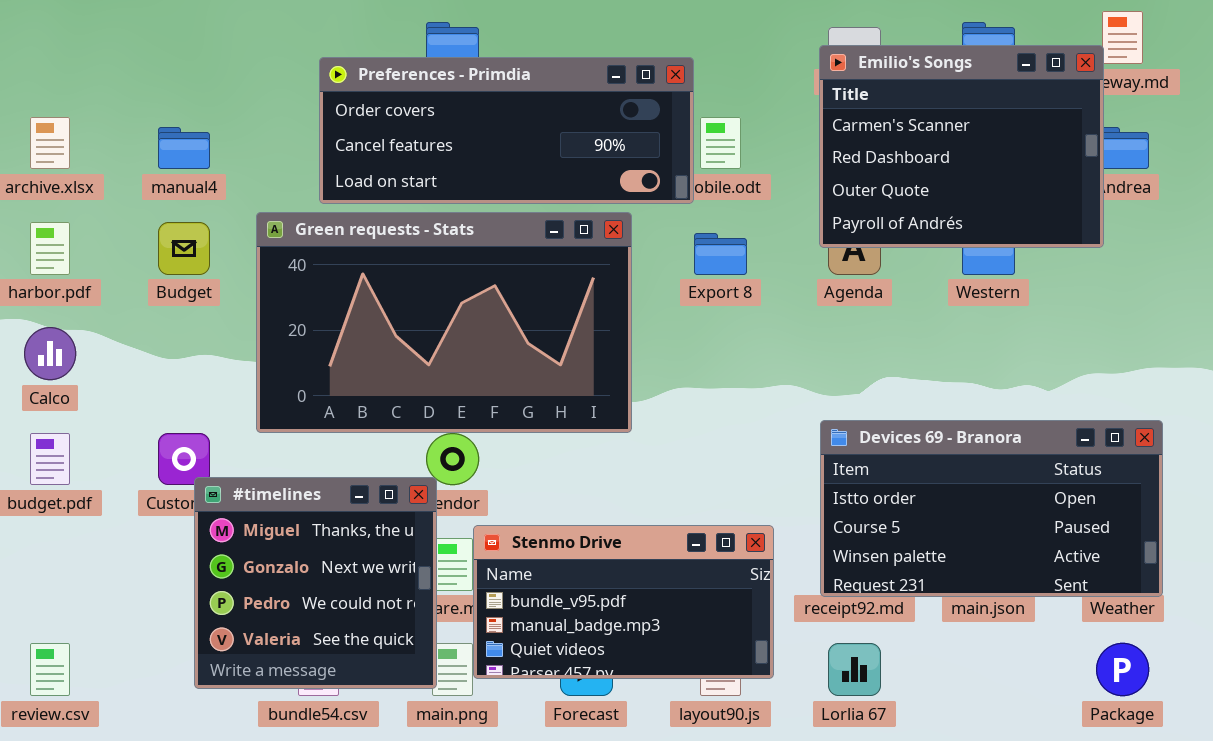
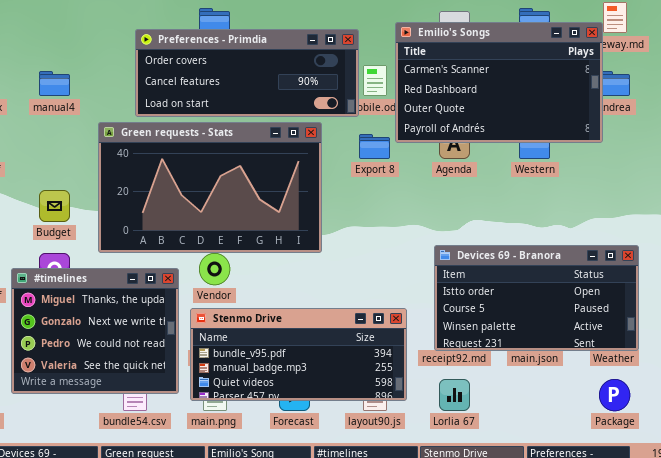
Emilio's Songs: [819,45,1104,248] -> [395,22,603,143], resized
Budget: [158,222,210,275] -> [39,190,70,222], moved
#timelines: [194,477,437,689] -> [11,268,179,394], moved, resized
Stenmo Drive: [473,525,774,679] -> [190,308,407,401], resized

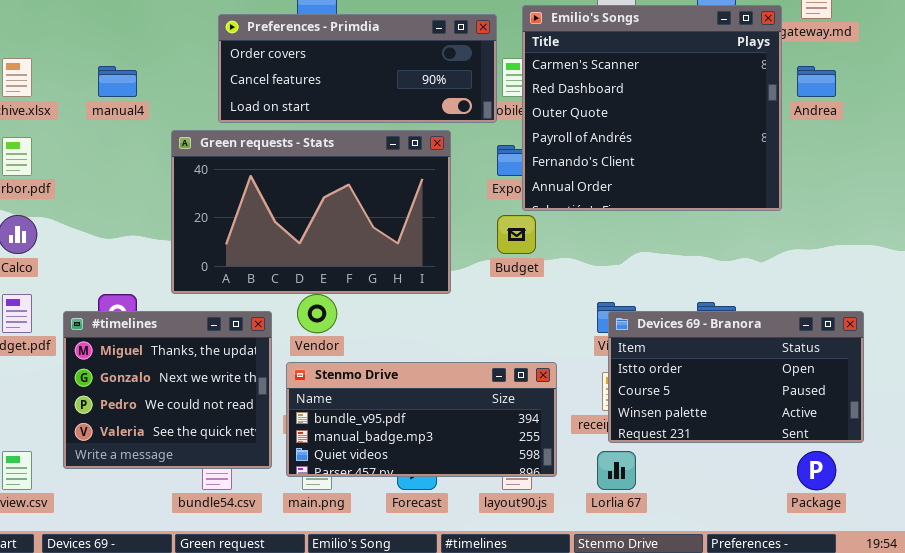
Emilio's Songs: [395,22,603,143] -> [522,5,782,211], moved, resized
Budget: [39,190,70,222] -> [497,215,536,254], moved
Devices 69 - Branora: [434,245,639,351] -> [608,311,864,443], moved

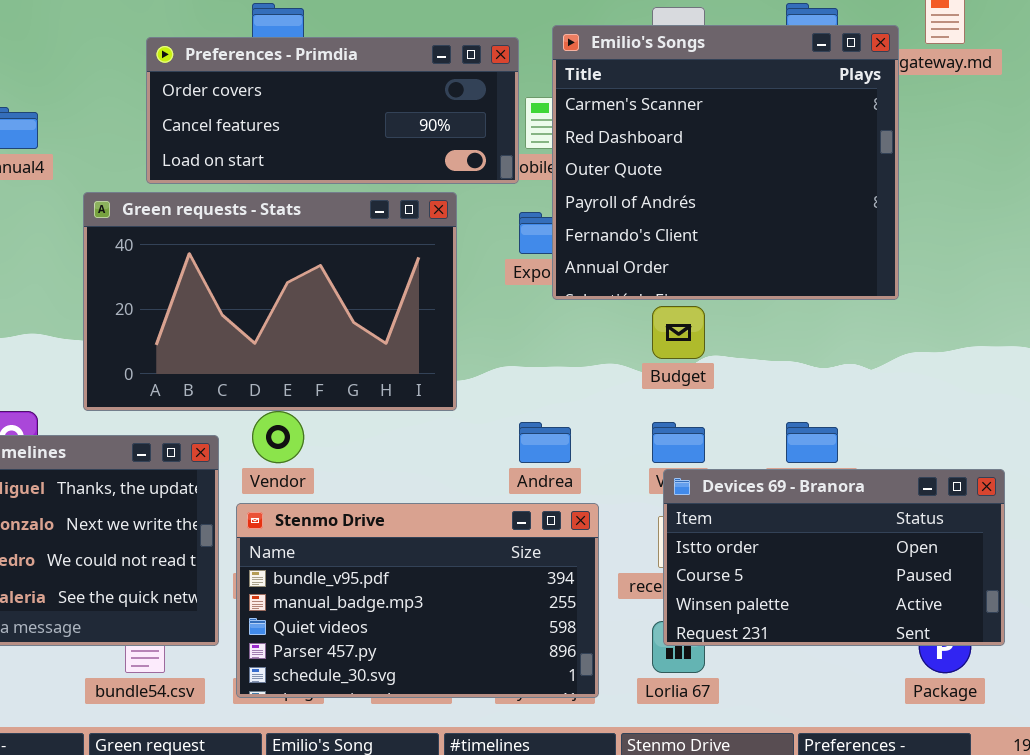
Andrea: [797,66,836,97] -> [519,422,571,463], moved
Budget: [497,215,536,254] -> [652,306,705,359], moved
Devices 69 - Branora: [608,311,864,443] -> [663,469,1005,646], moved
Stenmo Drive: [286,362,557,477] -> [236,503,599,698], resized

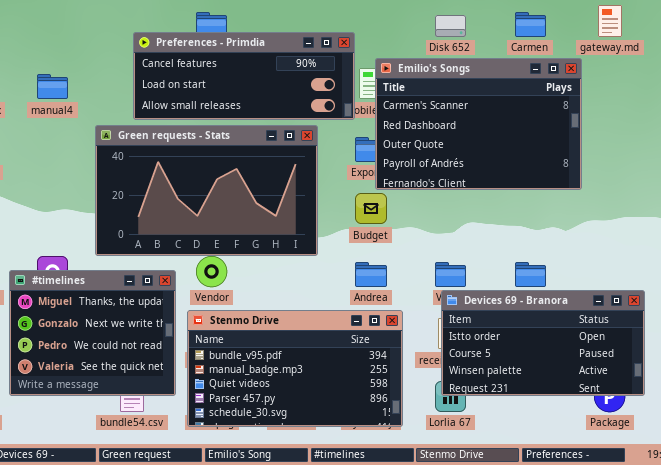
Emilio's Songs: [552,25,899,300] -> [375,58,582,190], resized
Preferences - Primdia: [146,37,519,184] -> [133,32,355,120], scrolled down 1 row
Budget: [652,306,705,359] -> [355,193,387,224], moved

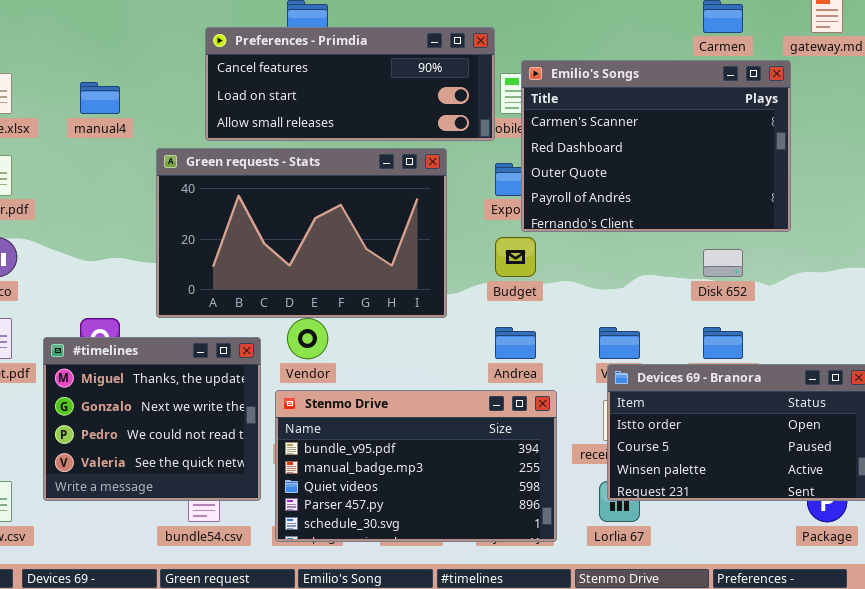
Disk 652: [435,15,466,37] -> [703,249,743,277], moved

